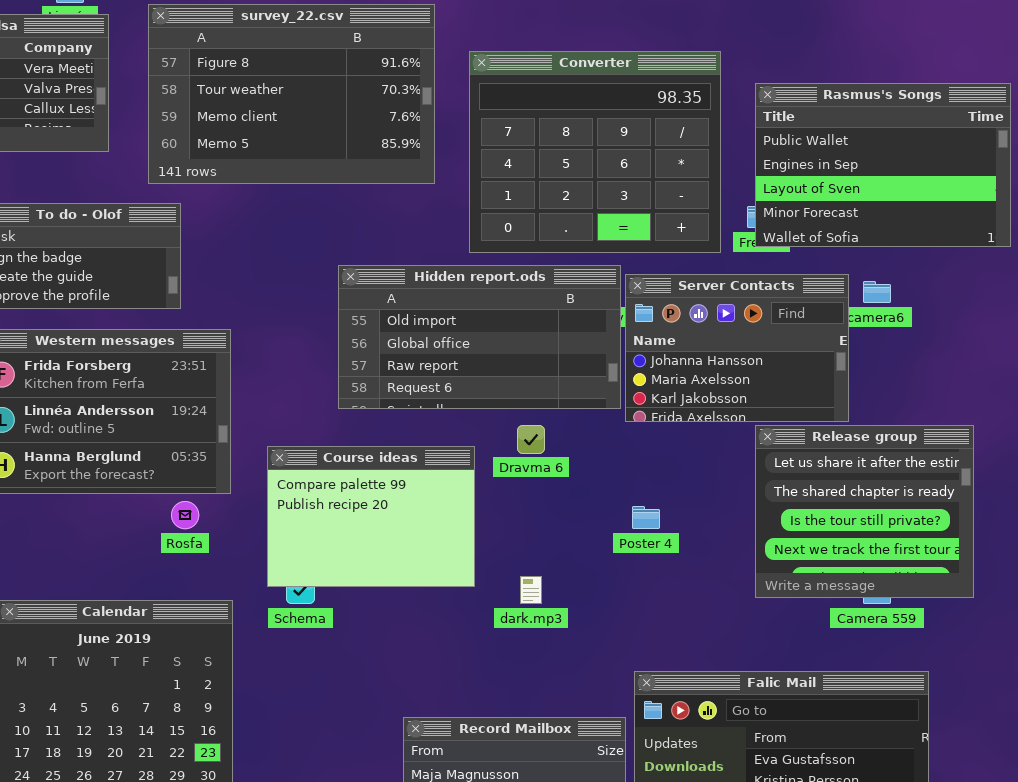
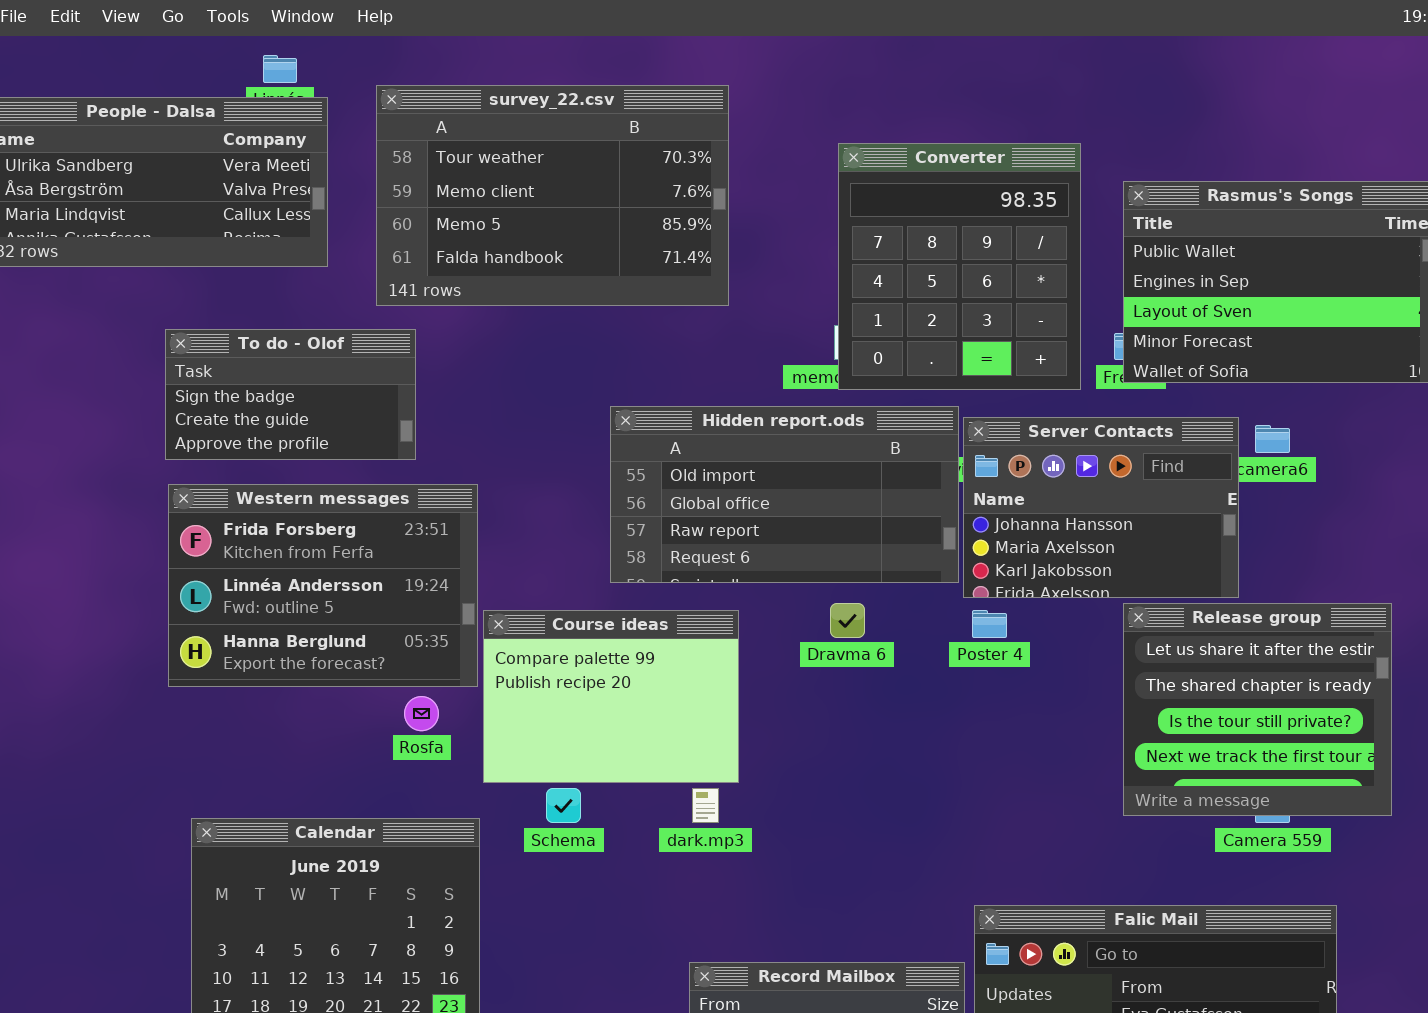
survey_22.csv: [148,4,435,184] -> [376,85,729,306], scrolled down 1 row
Converter: [469,51,721,253] -> [838,143,1081,390], resized
Course ideas: [267,446,475,587] -> [483,610,739,783], moved
Poster 4: [632,506,660,529] -> [972,610,1007,638], moved
dark.mp3: [520,576,542,604] -> [692,788,719,823], moved

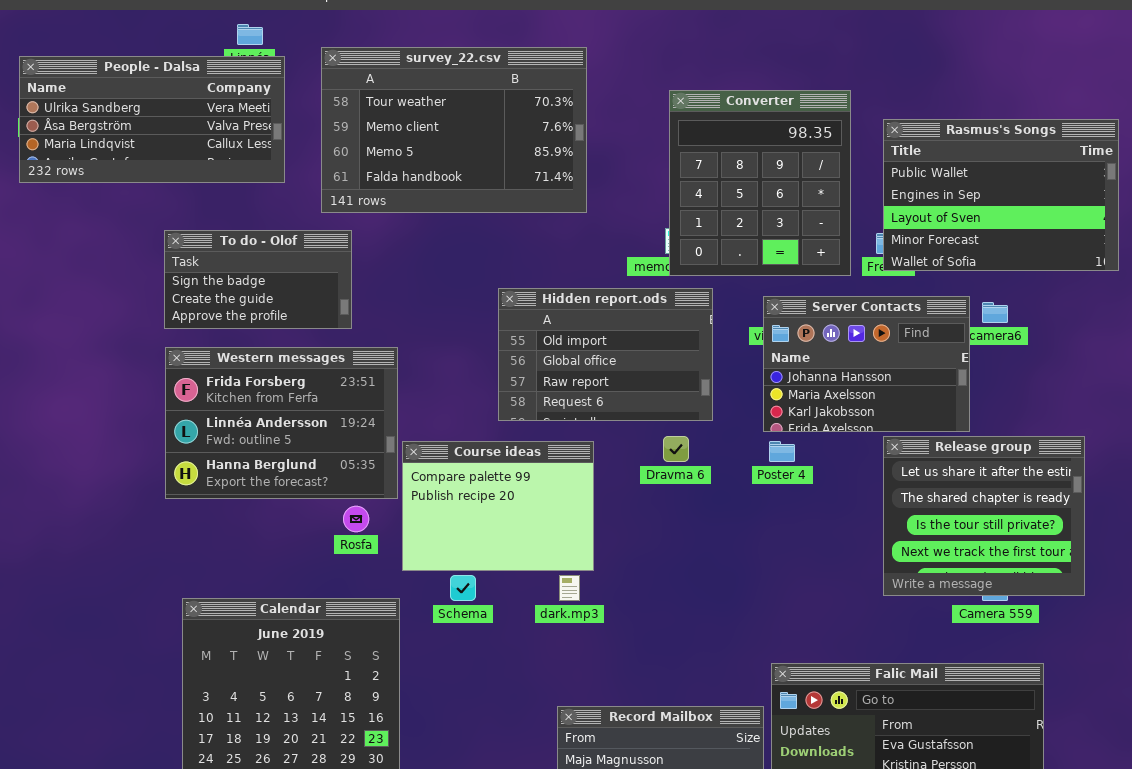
Hidden report.ods: [610,406,959,583] -> [498,288,713,421], resized

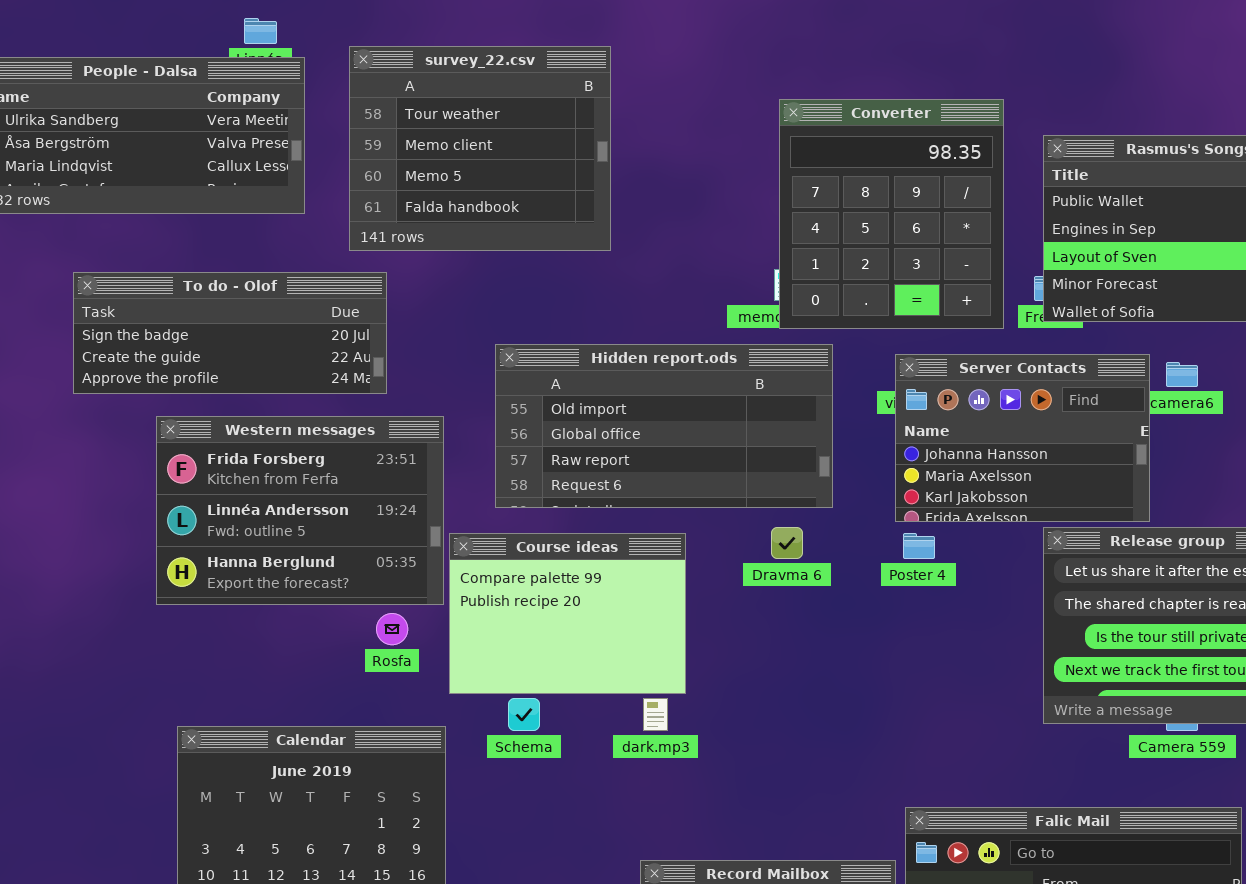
survey_22.csv: [321,47,587,213] -> [349,46,611,251], resized
To do - Olof: [164,230,352,329] -> [73,272,387,394], resized
Hidden report.ods: [498,288,713,421] -> [495,344,833,508], resized

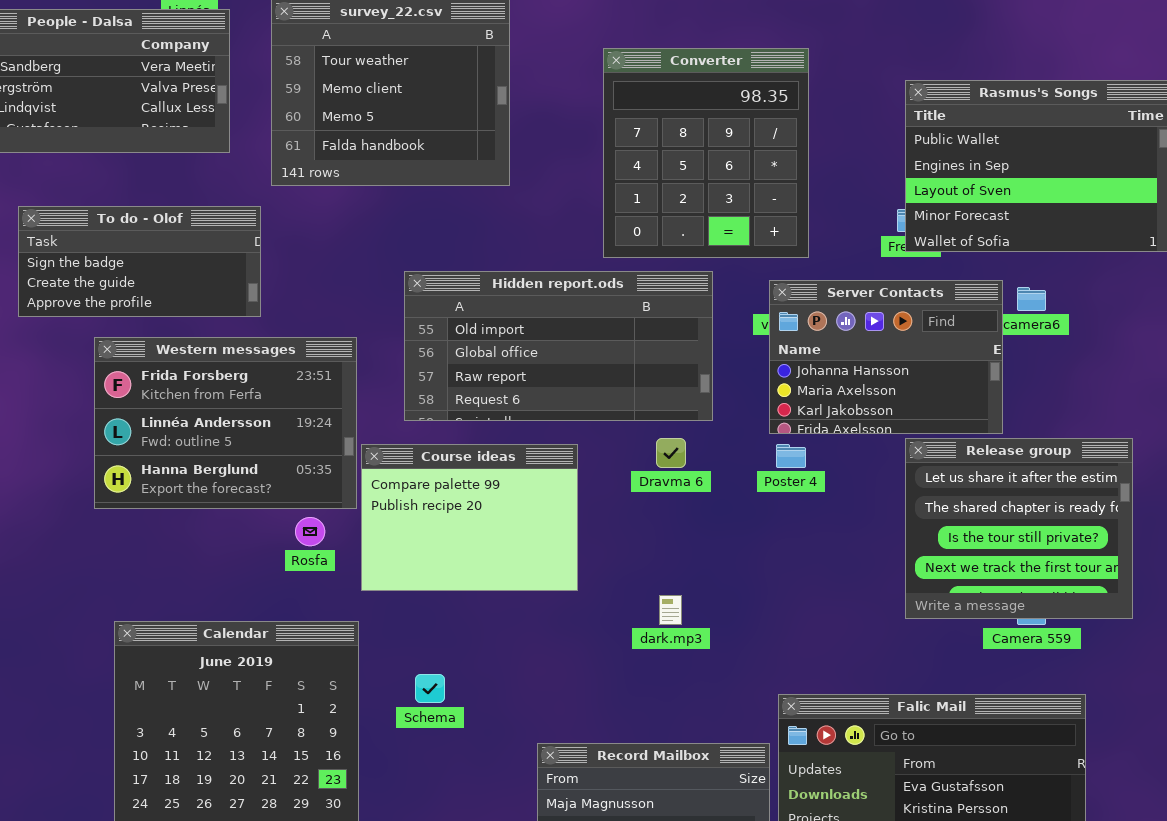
Converter: [779,99,1004,329] -> [603,48,809,258], moved
To do - Olof: [73,272,387,394] -> [18,206,261,317], resized
Schema: [508,698,540,731] -> [415,674,445,703], moved
dark.mp3: [643,698,668,731] -> [659,595,682,625], moved

